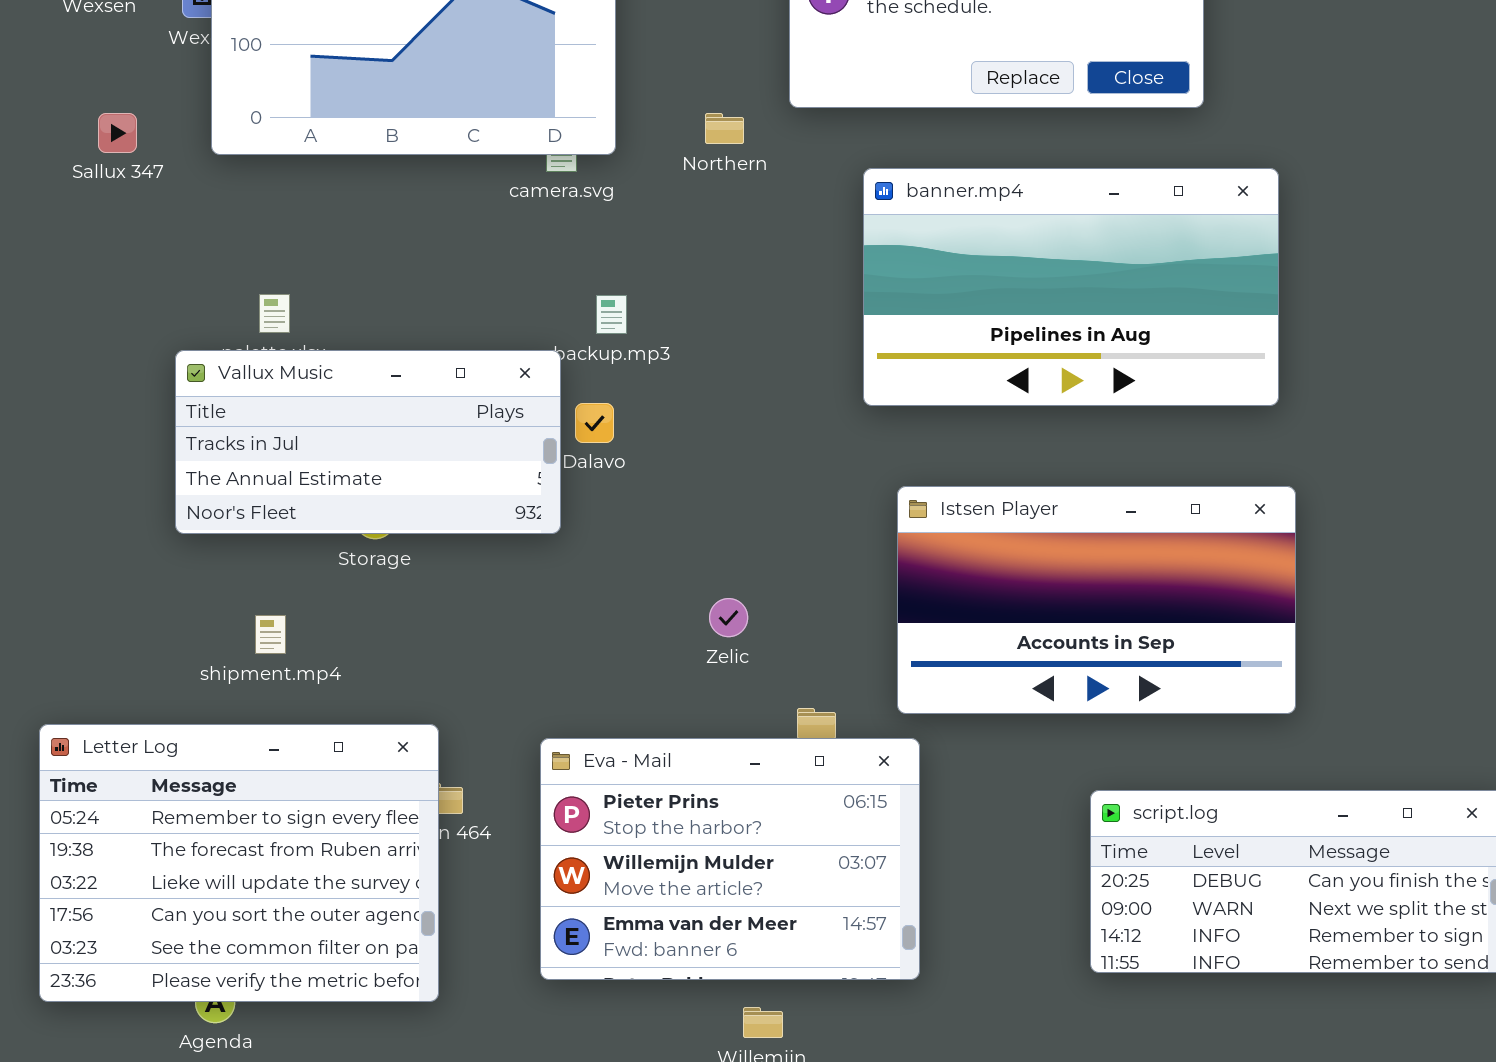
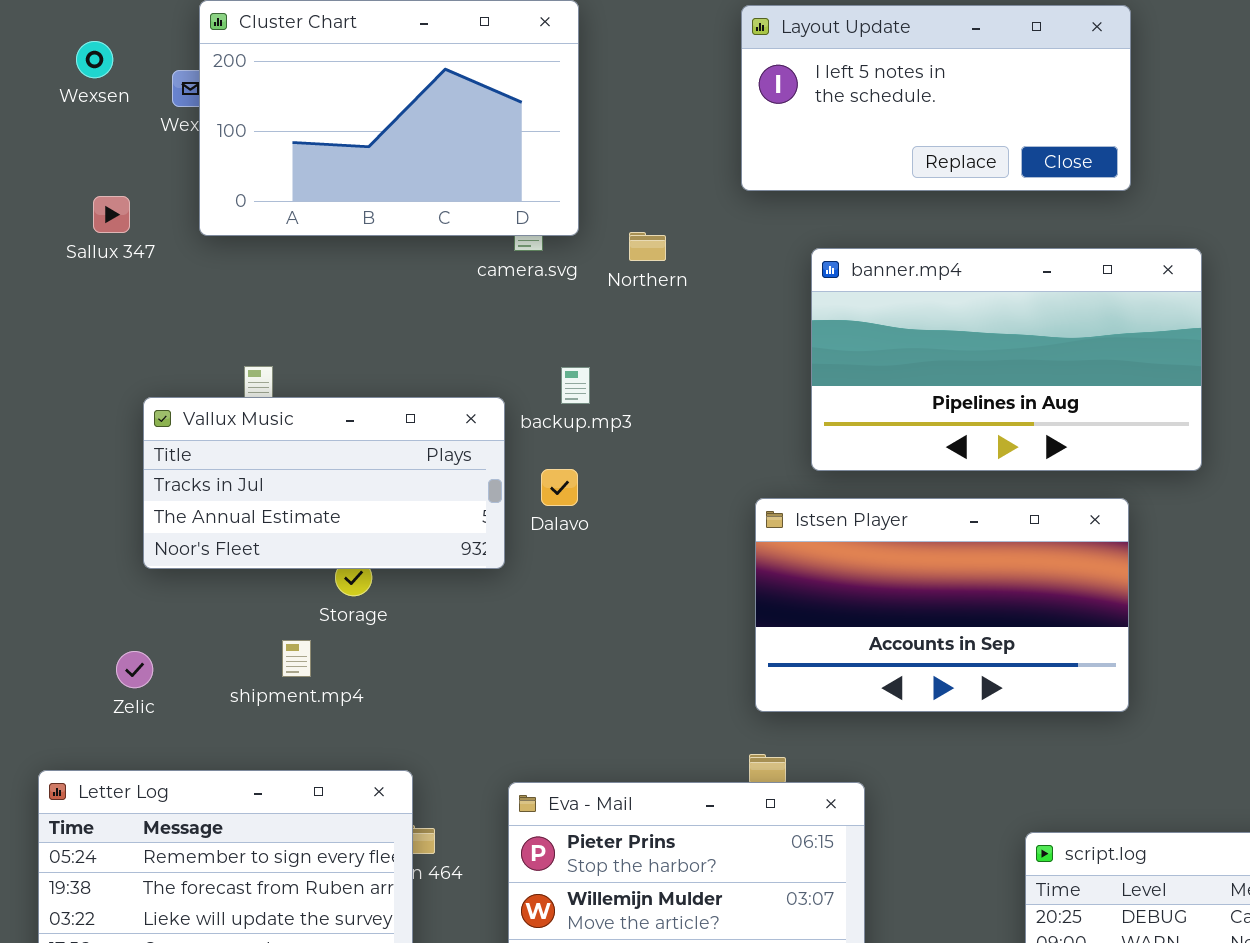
Northern: [705,113,744,144] -> [629,232,666,261], moved
Vallux Music: [175,350,561,534] -> [143,397,505,569], moved
Istsen Player: [897,486,1296,714] -> [755,498,1129,712], moved
Zelic: [709,598,748,637] -> [116,651,153,688], moved
shipment.mp4: [255,615,286,654] -> [282,640,311,677], moved

